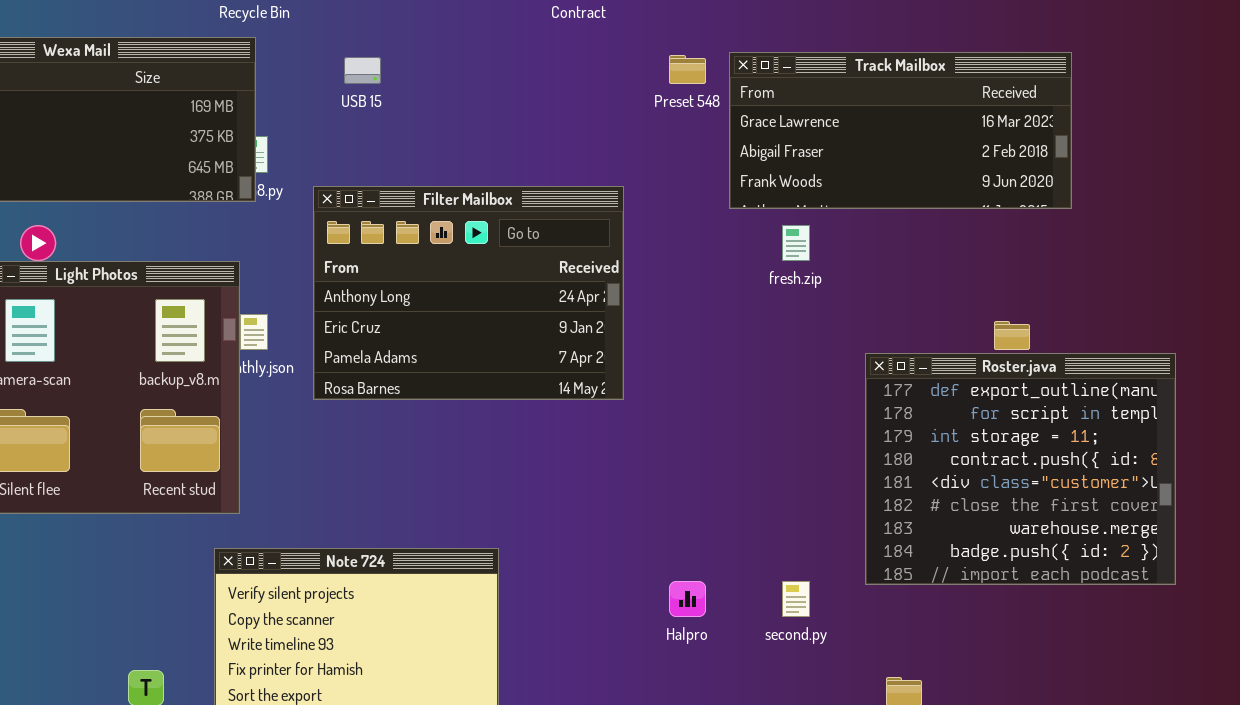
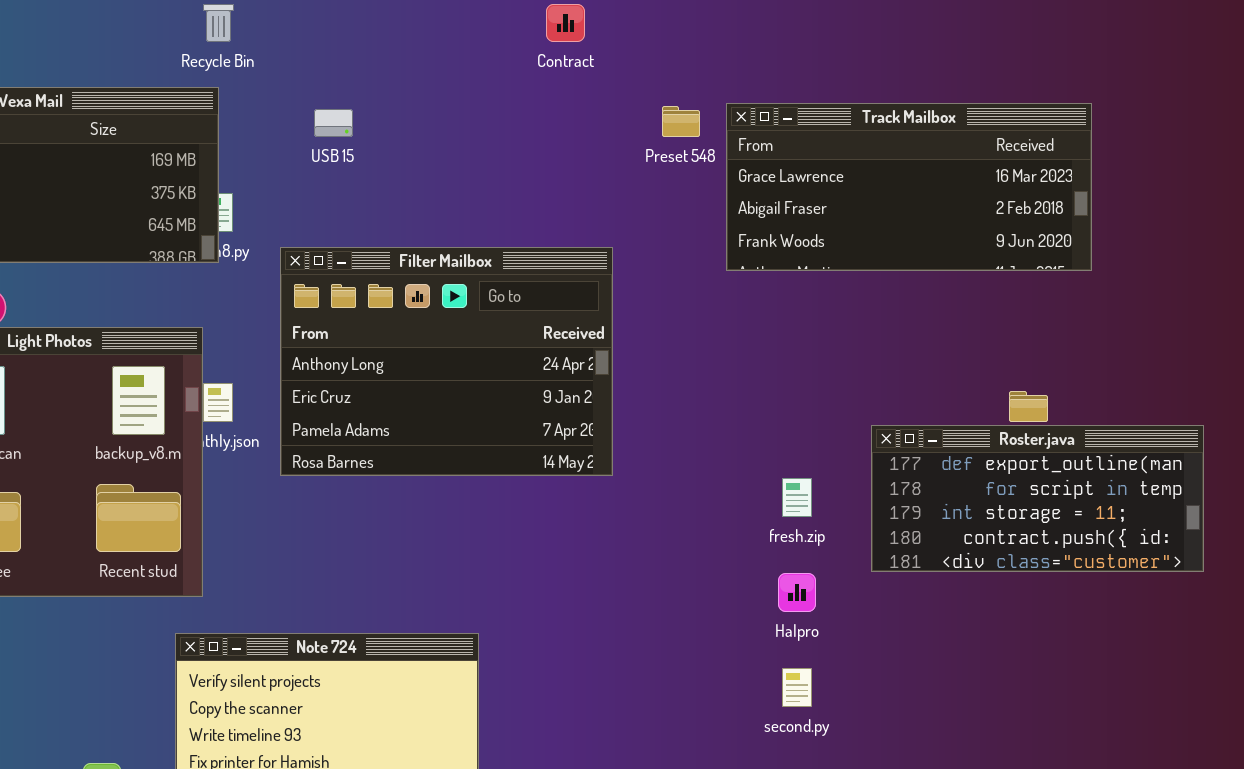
fresh.zip: [782,225,810,261] -> [782,478,812,517], moved
Roster.java: [865,353,1176,585] -> [871,425,1204,572], resized
Halpro: [669,581,706,617] -> [778,573,816,612], moved

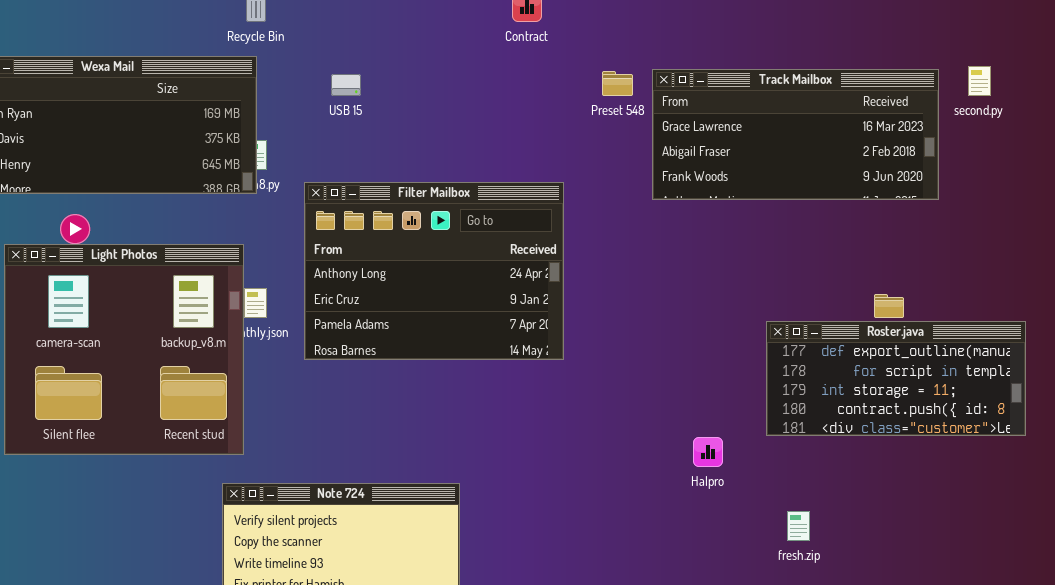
fresh.zip: [782,478,812,517] -> [787,511,810,541], moved
second.py: [782,668,812,707] -> [968,66,991,96], moved

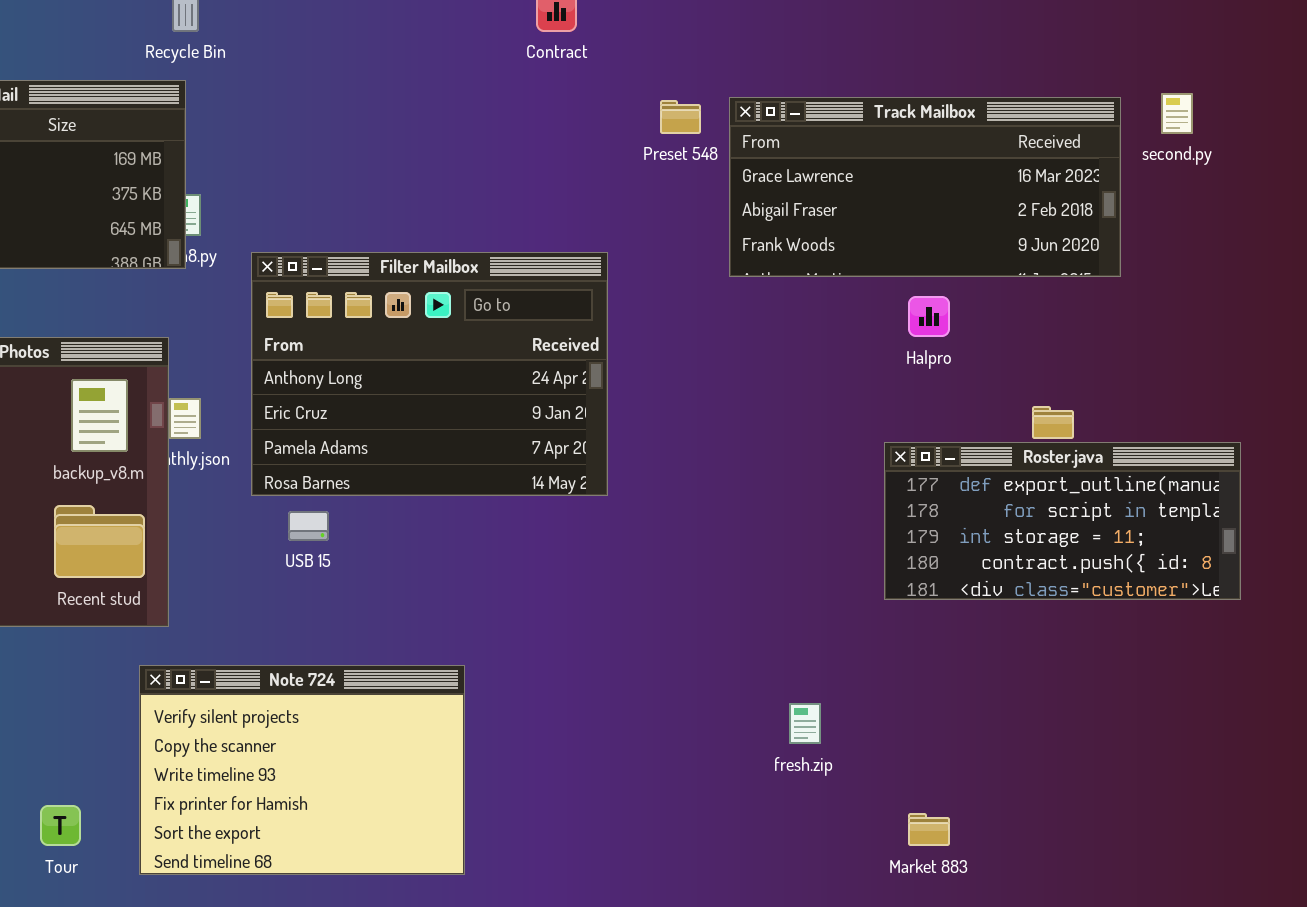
USB 15: [331,74,361,96] -> [288,511,329,541], moved
Halpro: [693,437,723,467] -> [908,296,950,337], moved
fresh.zip: [787,511,810,541] -> [789,703,821,744], moved

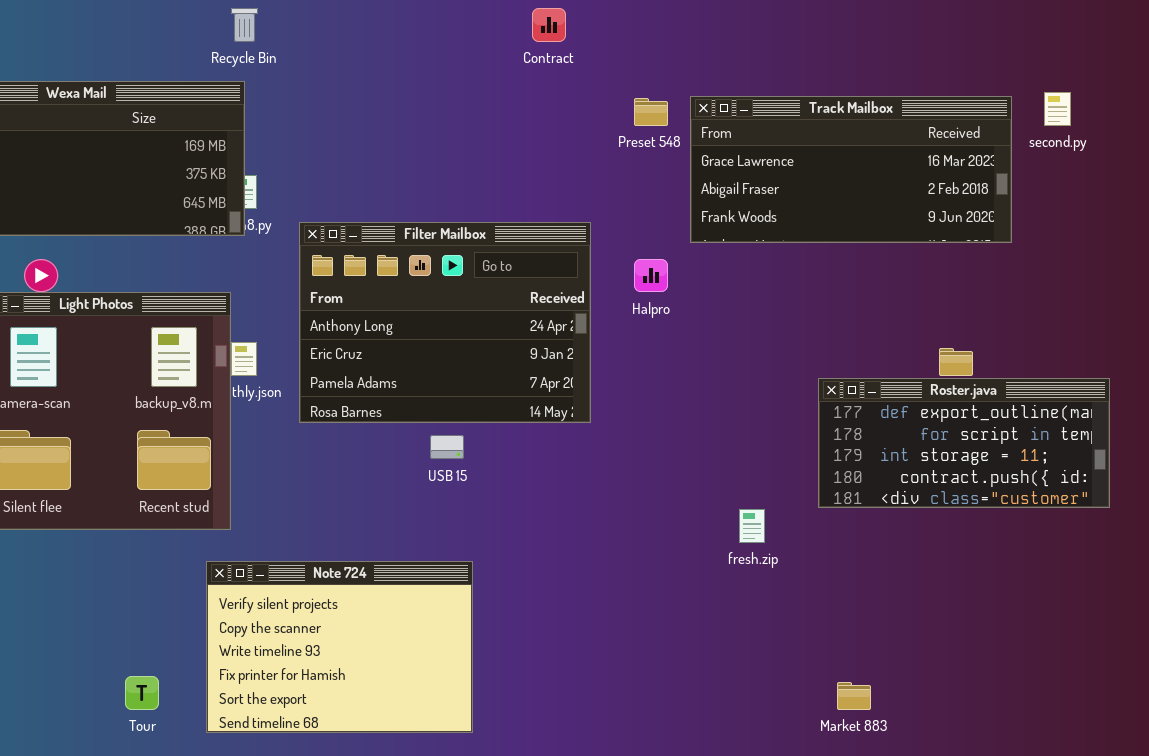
Halpro: [908,296,950,337] -> [634,259,668,292], moved
USB 15: [288,511,329,541] -> [430,435,464,459], moved
fresh.zip: [789,703,821,744] -> [739,509,765,543], moved

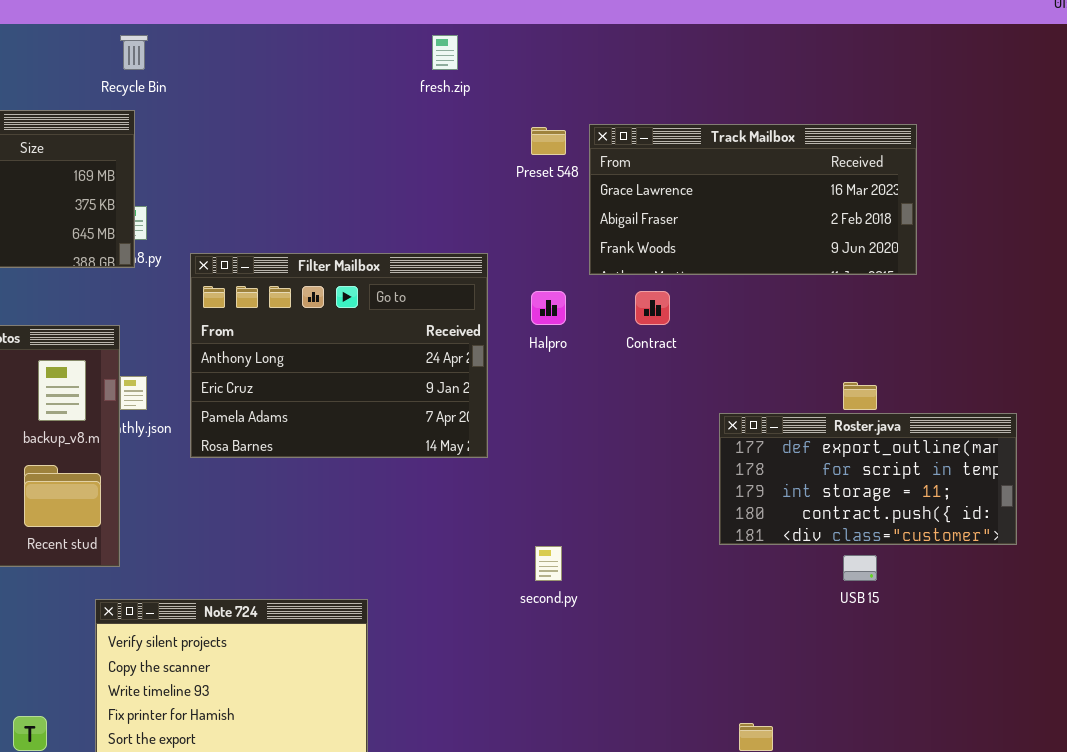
Contract: [532,8,566,42] -> [635,291,670,325], moved
second.py: [1044,92,1071,126] -> [535,546,562,581], moved
USB 15: [430,435,464,459] -> [843,555,877,581], moved
fresh.zip: [739,509,765,543] -> [432,35,458,70], moved

